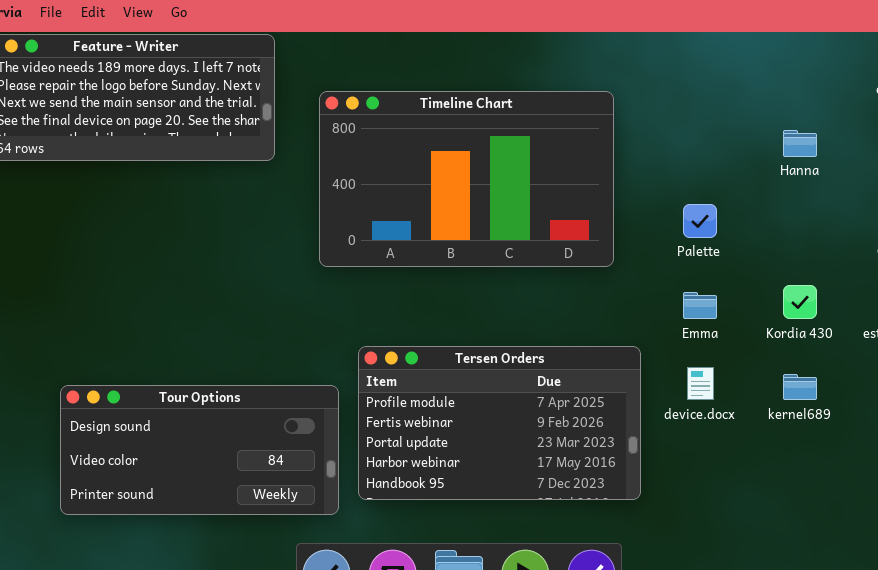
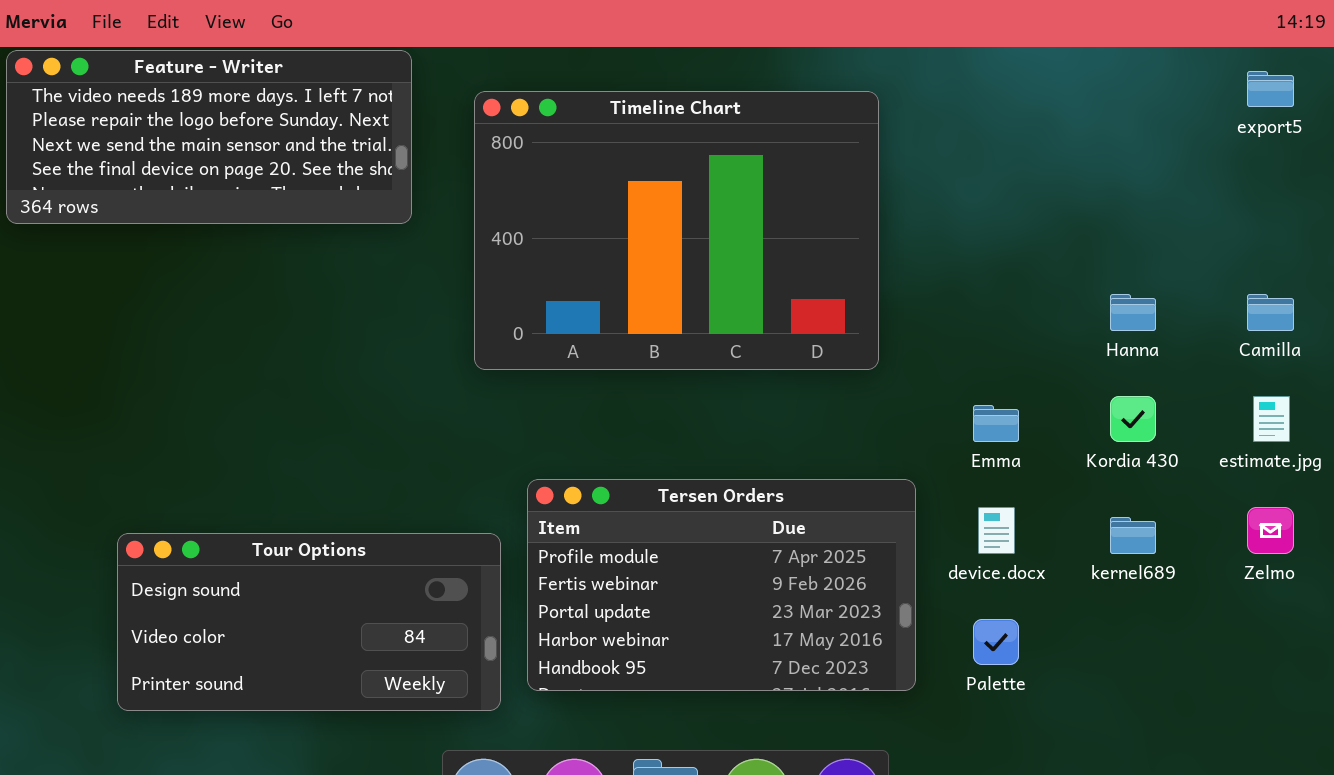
Timeline Chart: [319,91,614,267] -> [474,91,879,370], resized
Hanna: [783,130,817,157] -> [1110,294,1156,331], moved
Palette: [683,204,717,238] -> [973,619,1019,665], moved

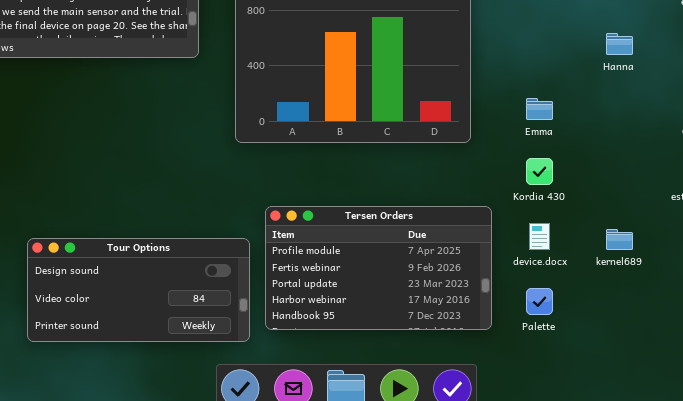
Hanna: [1110,294,1156,331] -> [606,33,633,55], moved
Kordia 430: [1110,396,1156,442] -> [526,158,553,185], moved
Emma: [973,405,1019,442] -> [526,98,553,120], moved

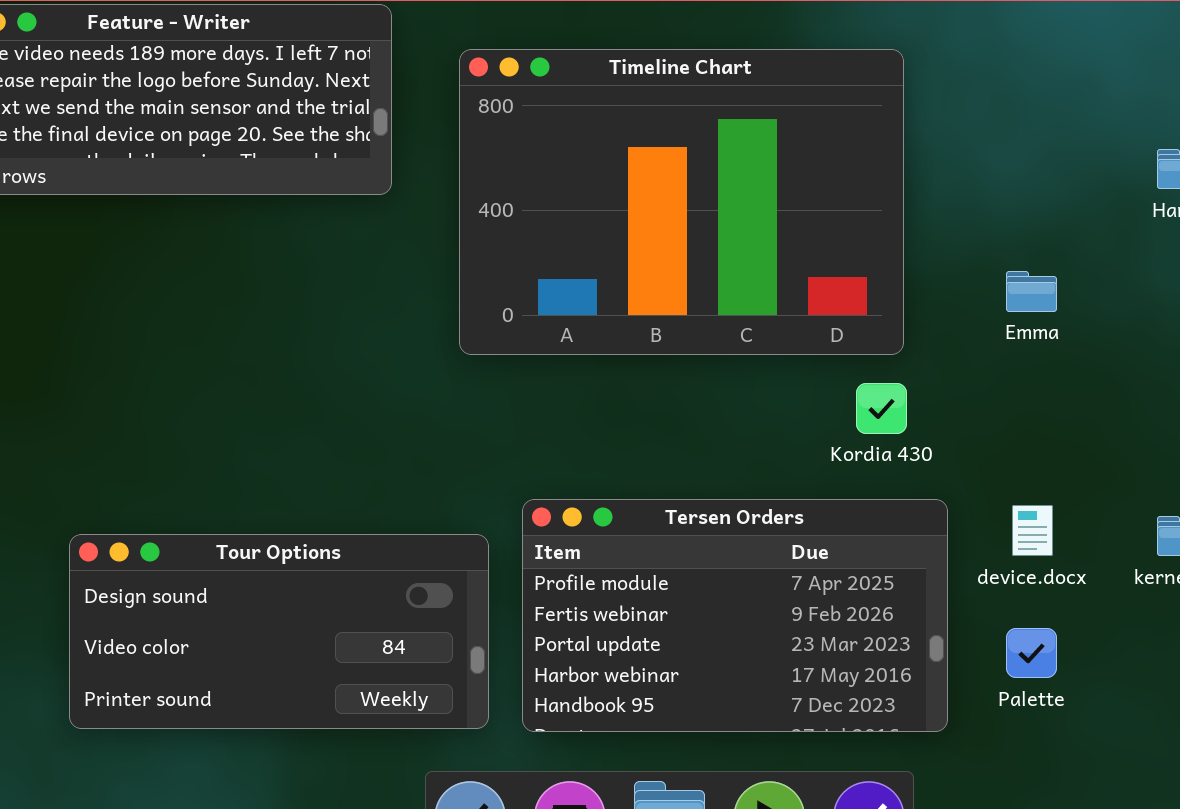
Kordia 430: [526,158,553,185] -> [856,383,907,434], moved
Tersen Orders: [265,206,492,330] -> [522,499,948,732], moved

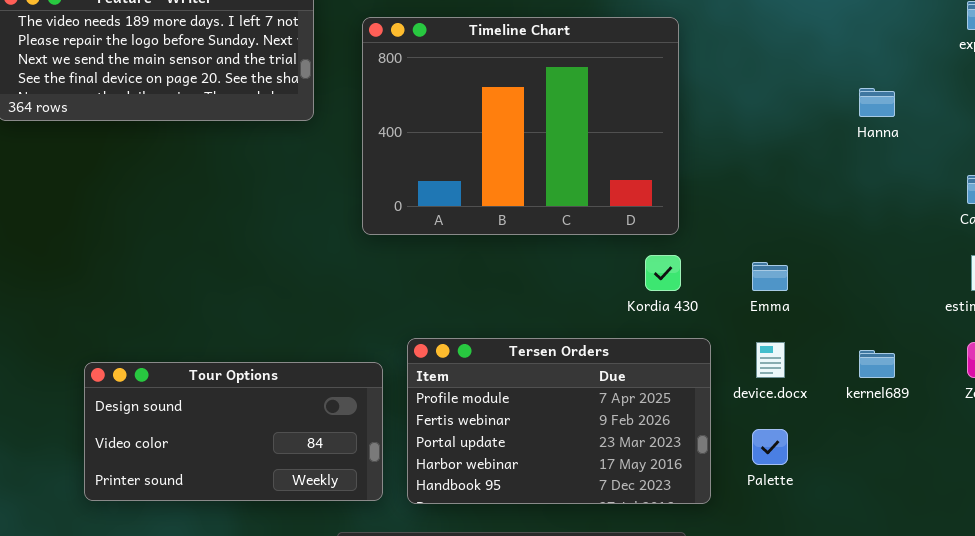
Emma: [1006,271,1057,312] -> [752,262,788,291], moved

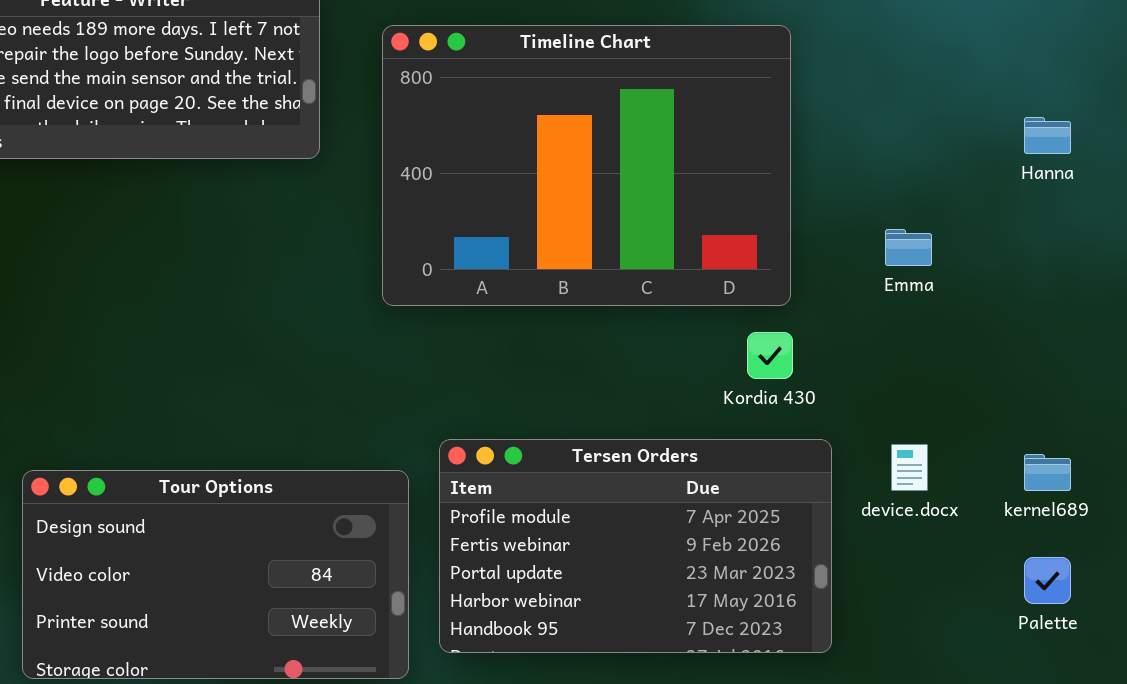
Emma: [752,262,788,291] -> [885,229,932,266], moved
Tour Options: [84,362,383,501] -> [22,470,409,679], resized
Palette: [752,429,788,465] -> [1024,557,1071,604], moved

